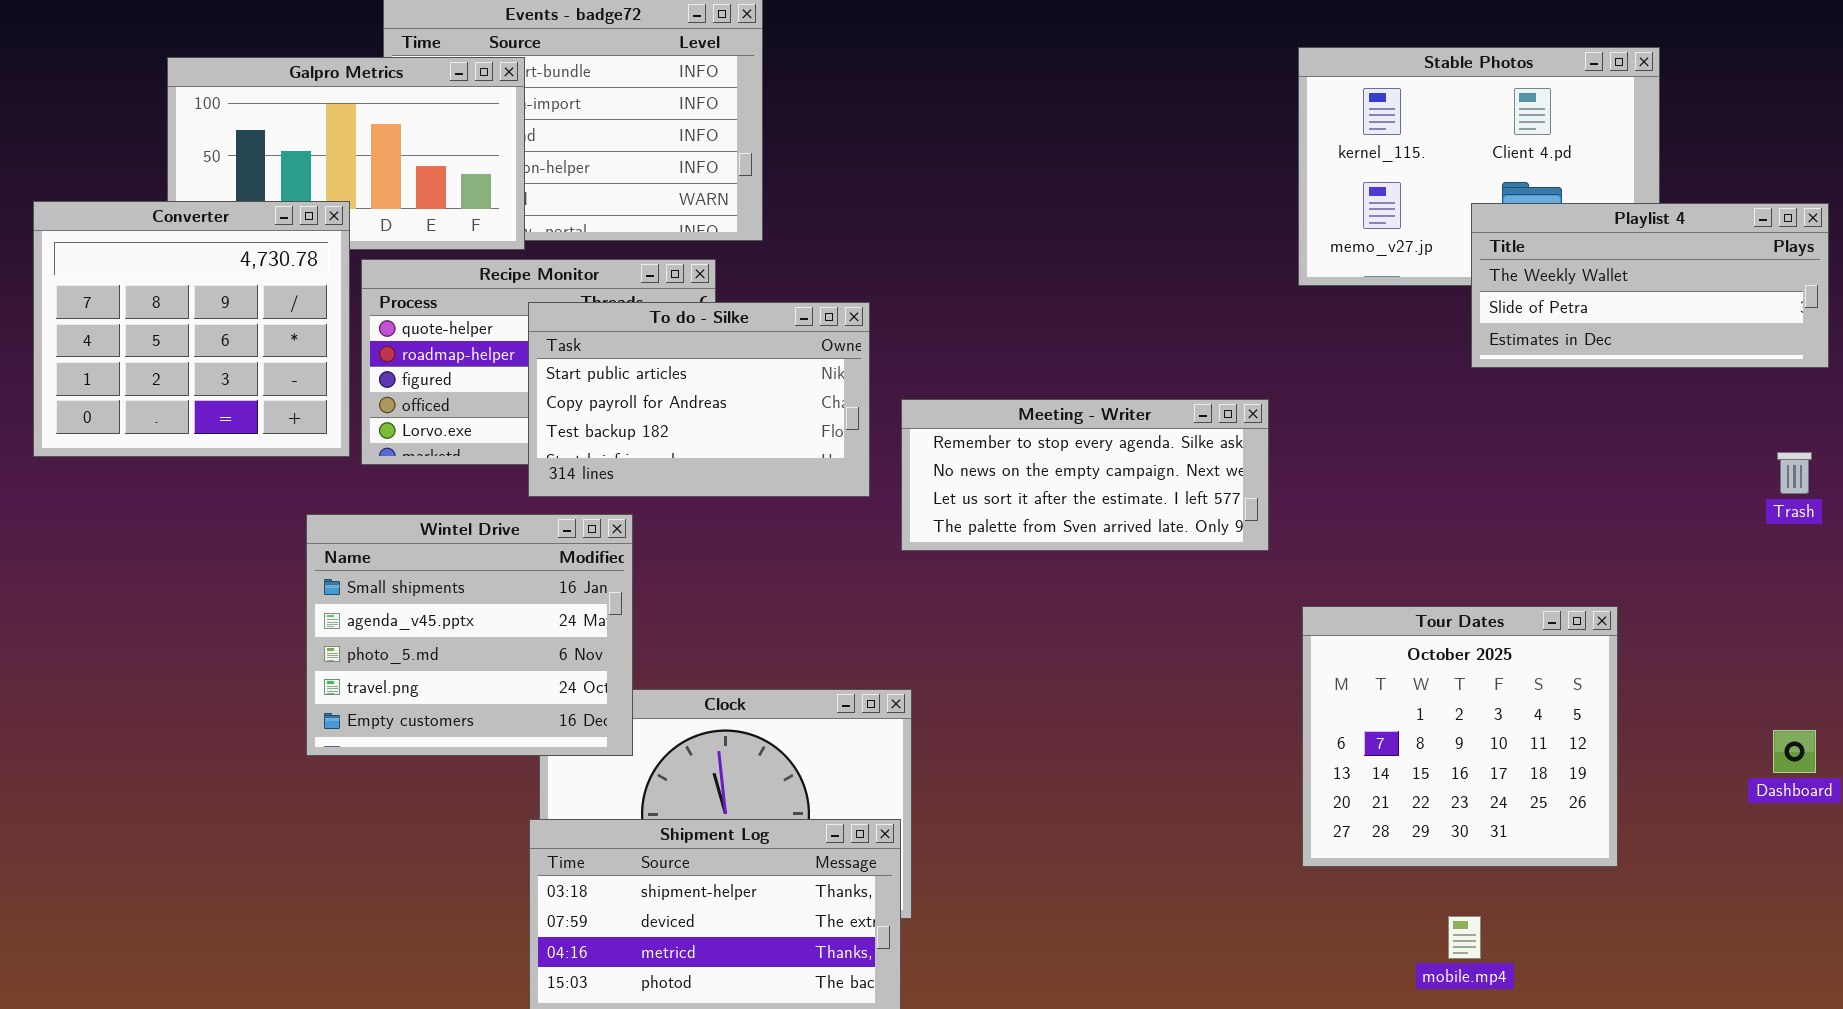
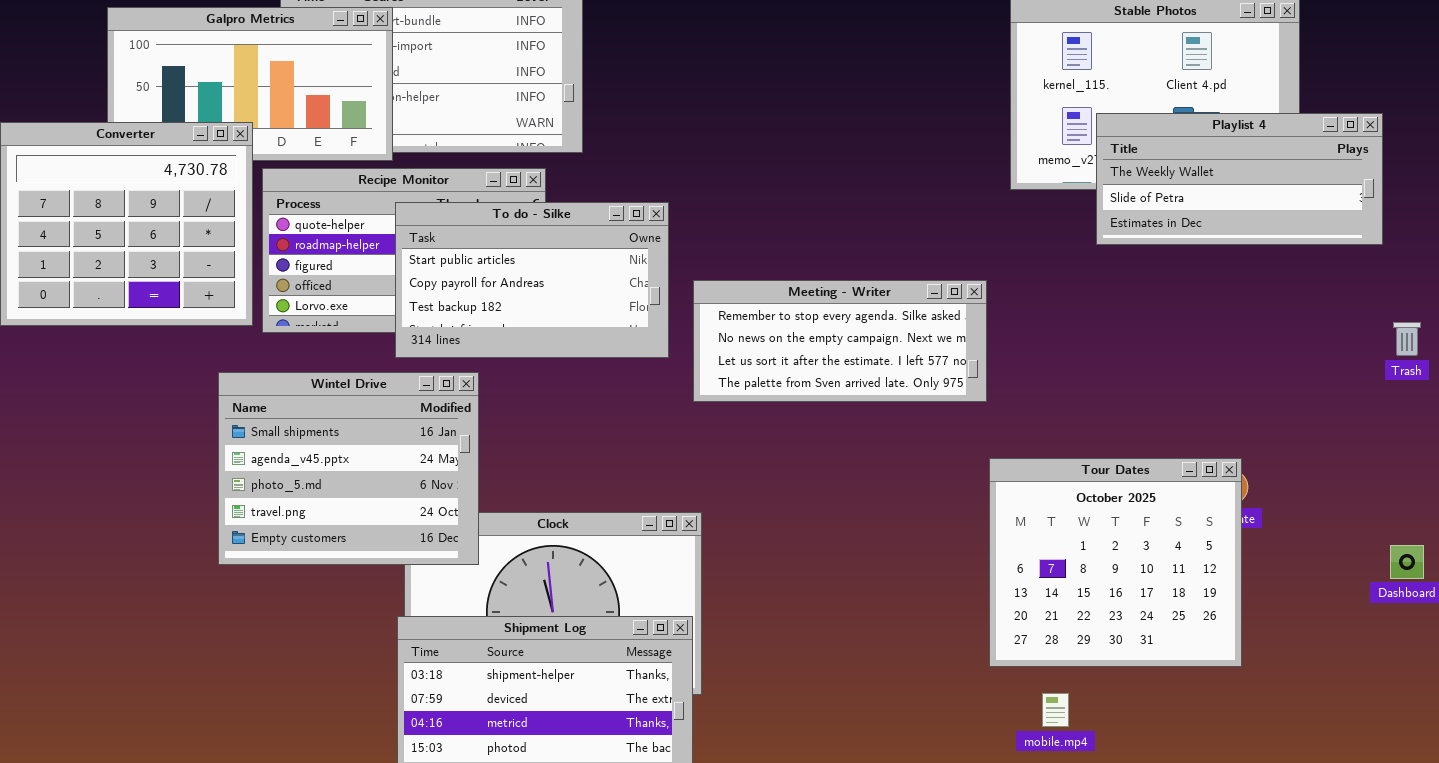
Playlist 4: [1471,203,1829,368] -> [1096,113,1383,245], moved
Tour Dates: [1302,606,1618,867] -> [989,458,1242,667], moved
mobile.mp4: [1448,916,1481,959] -> [1042,693,1069,727], moved

